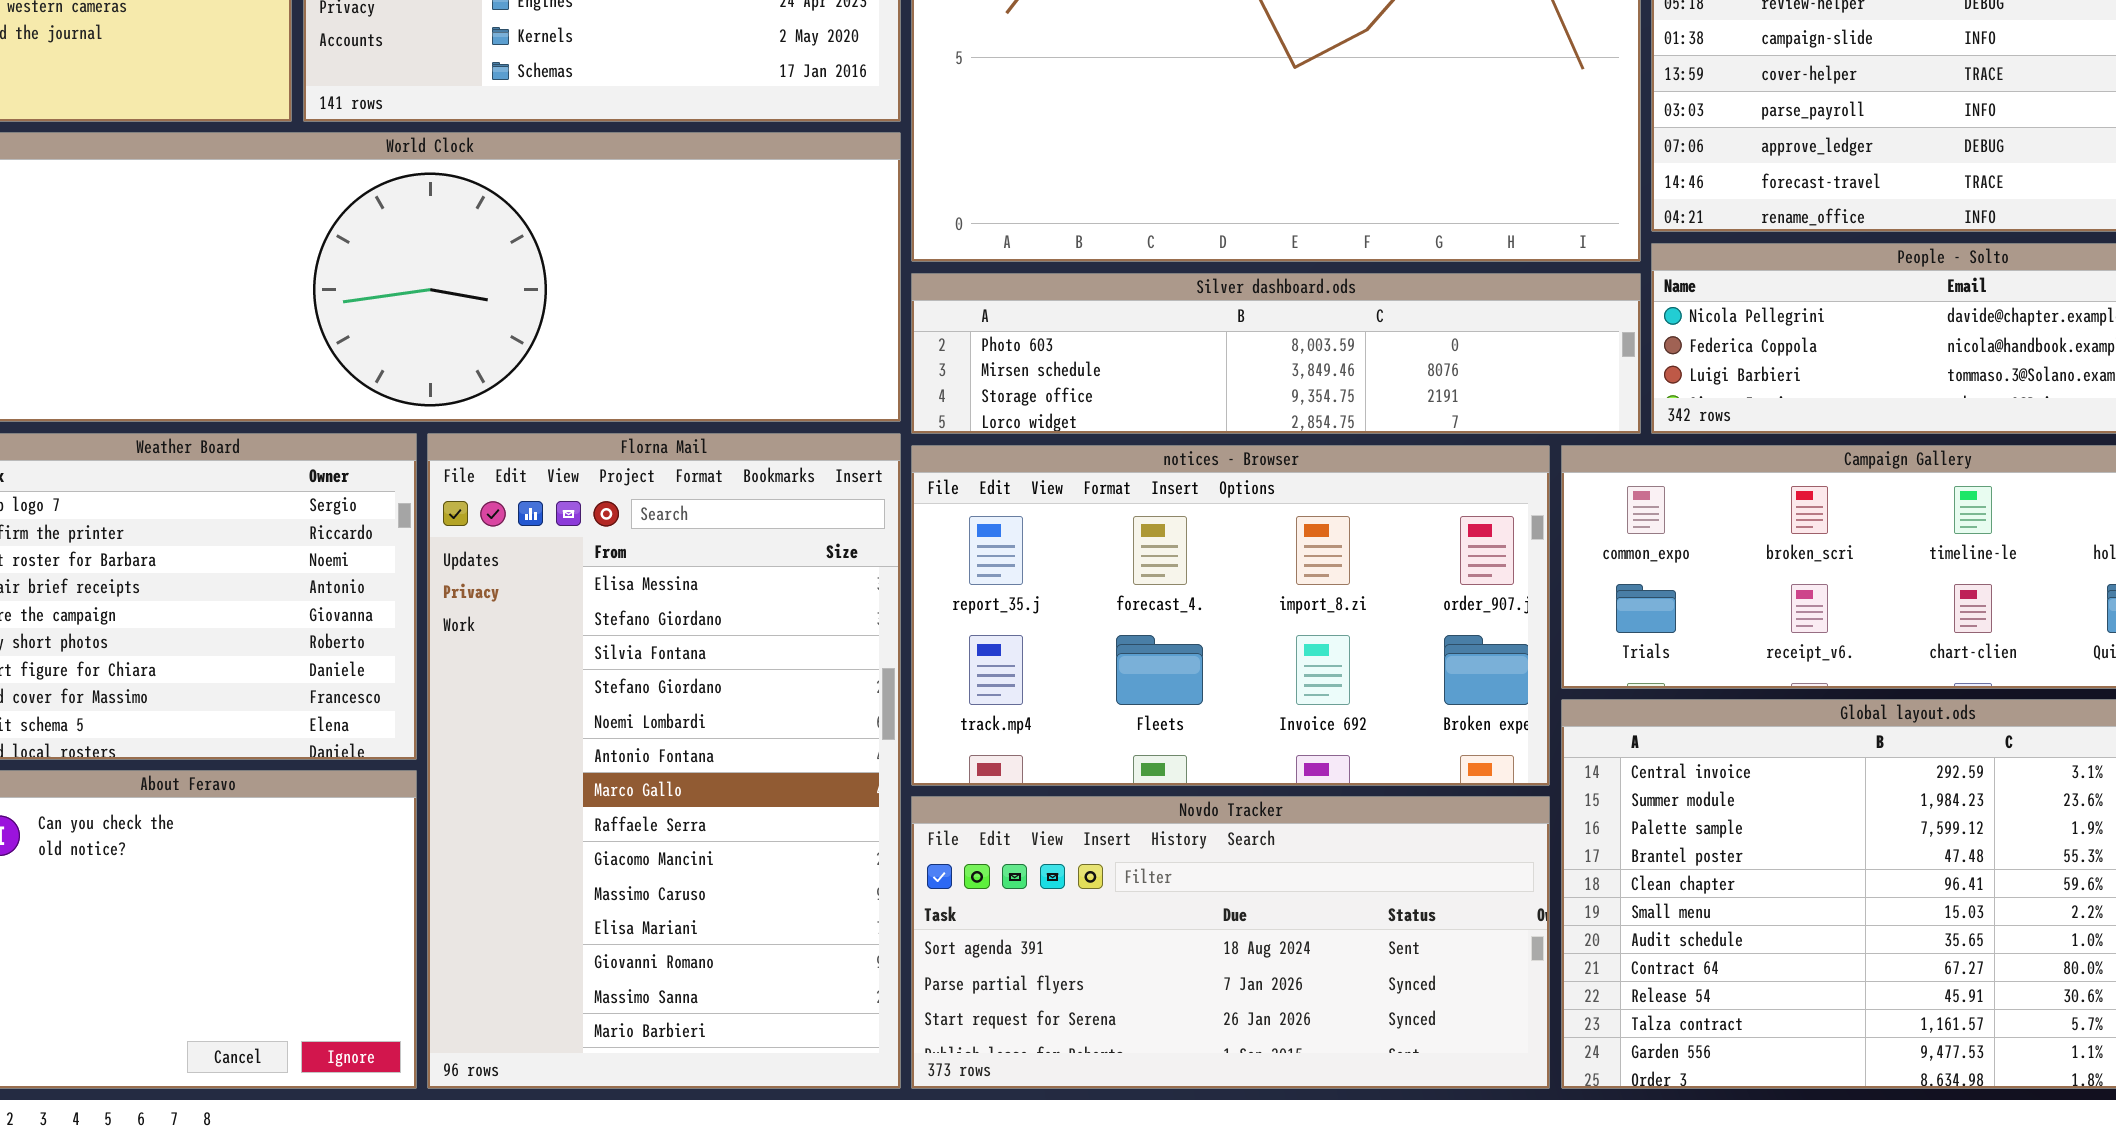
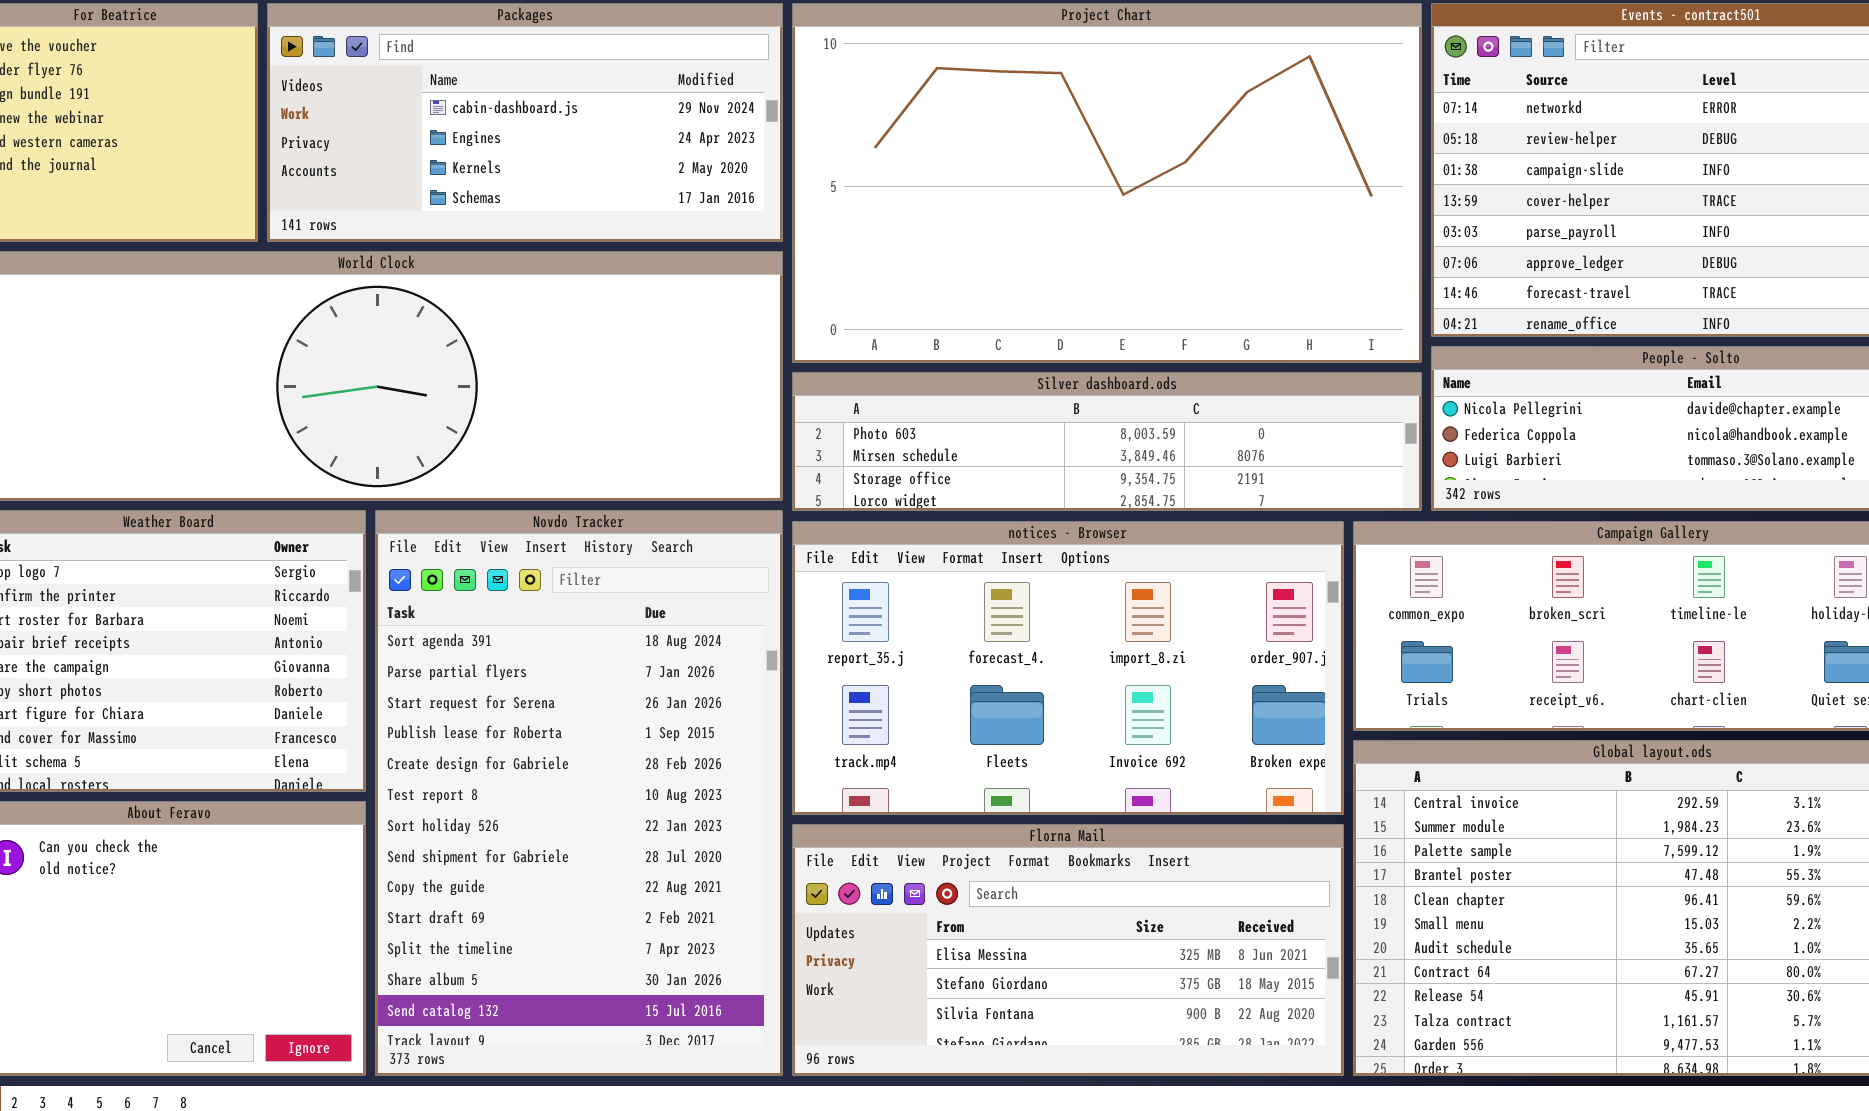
Florna Mail: [427,433,901,1089] -> [792,824,1344,1076], moved, resized
Novdo Tracker: [911,796,1550,1089] -> [375,510,783,1076], moved, resized

